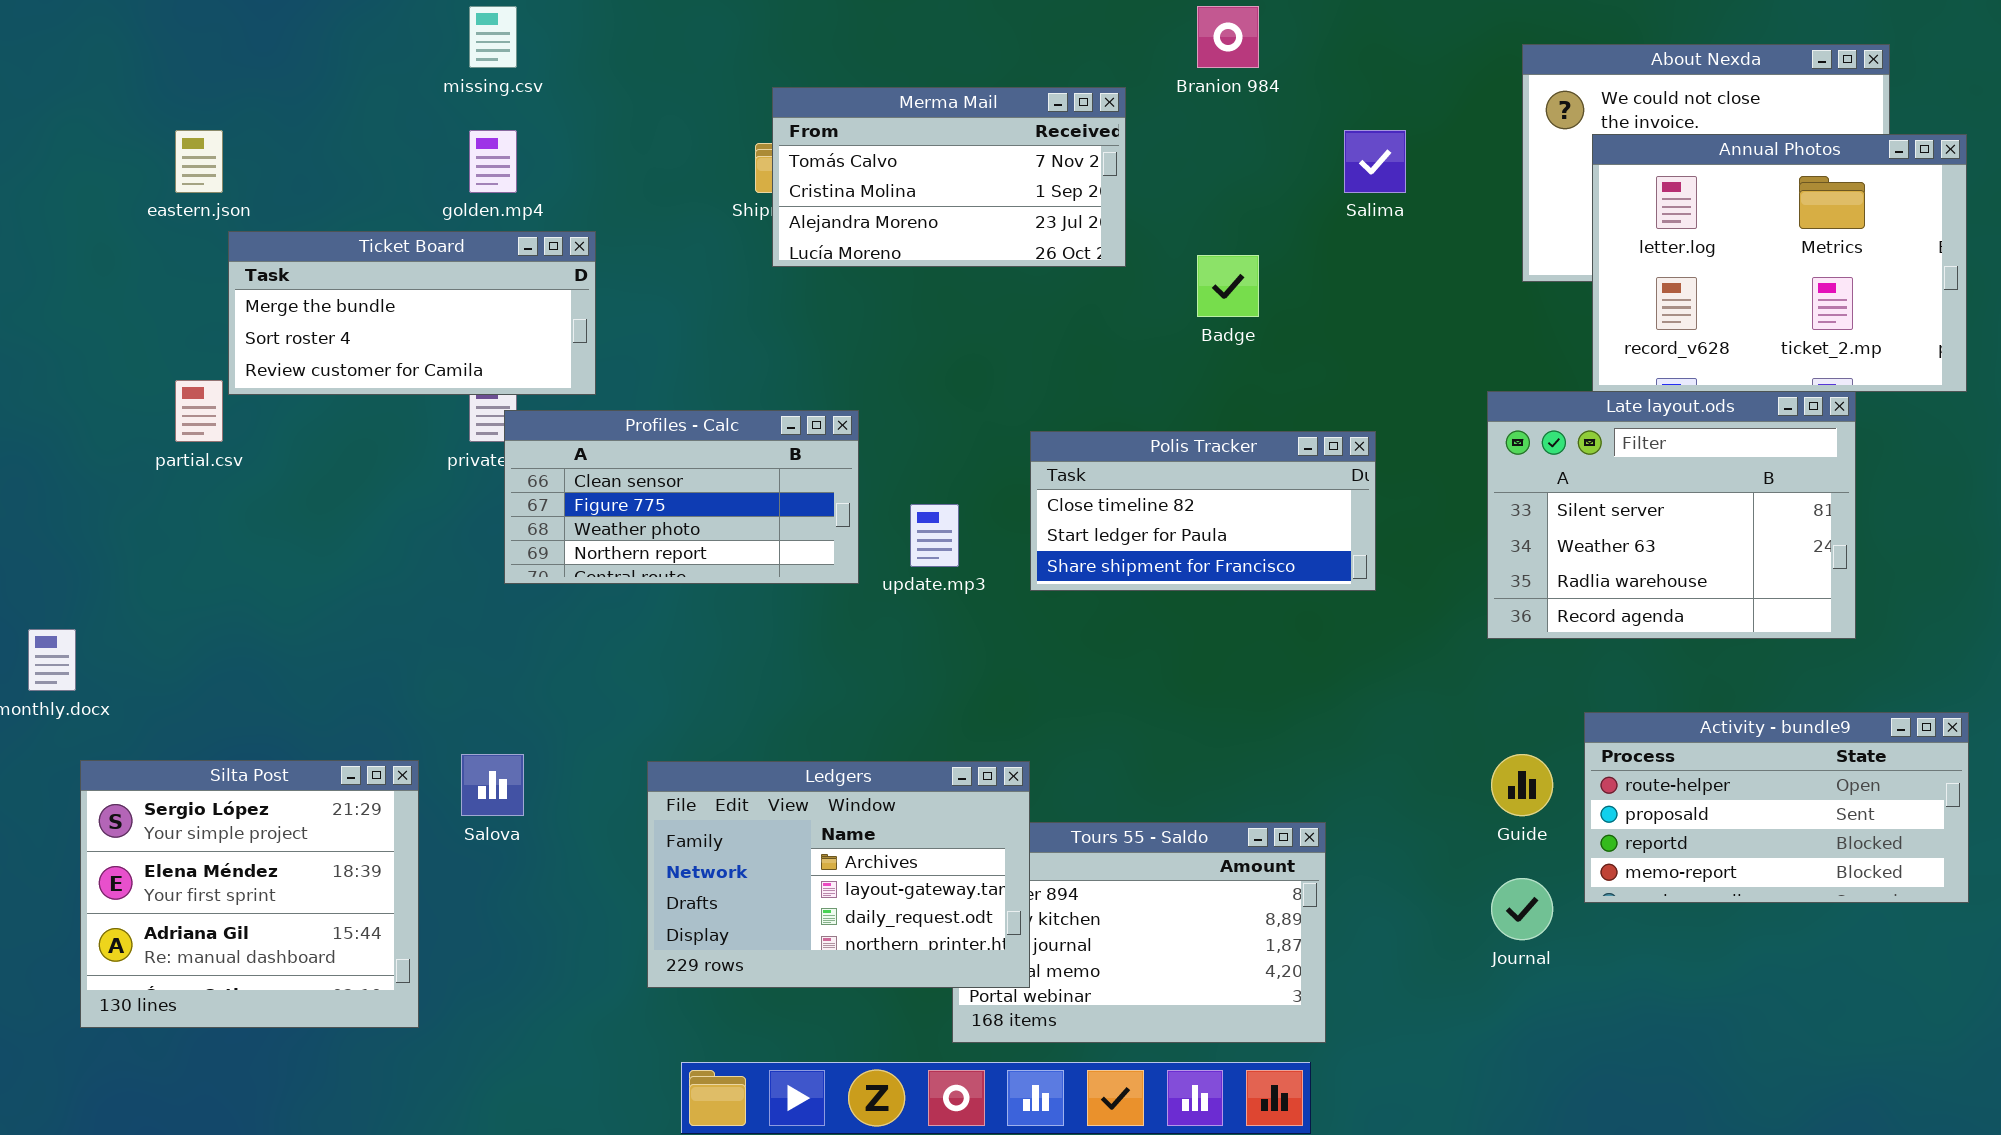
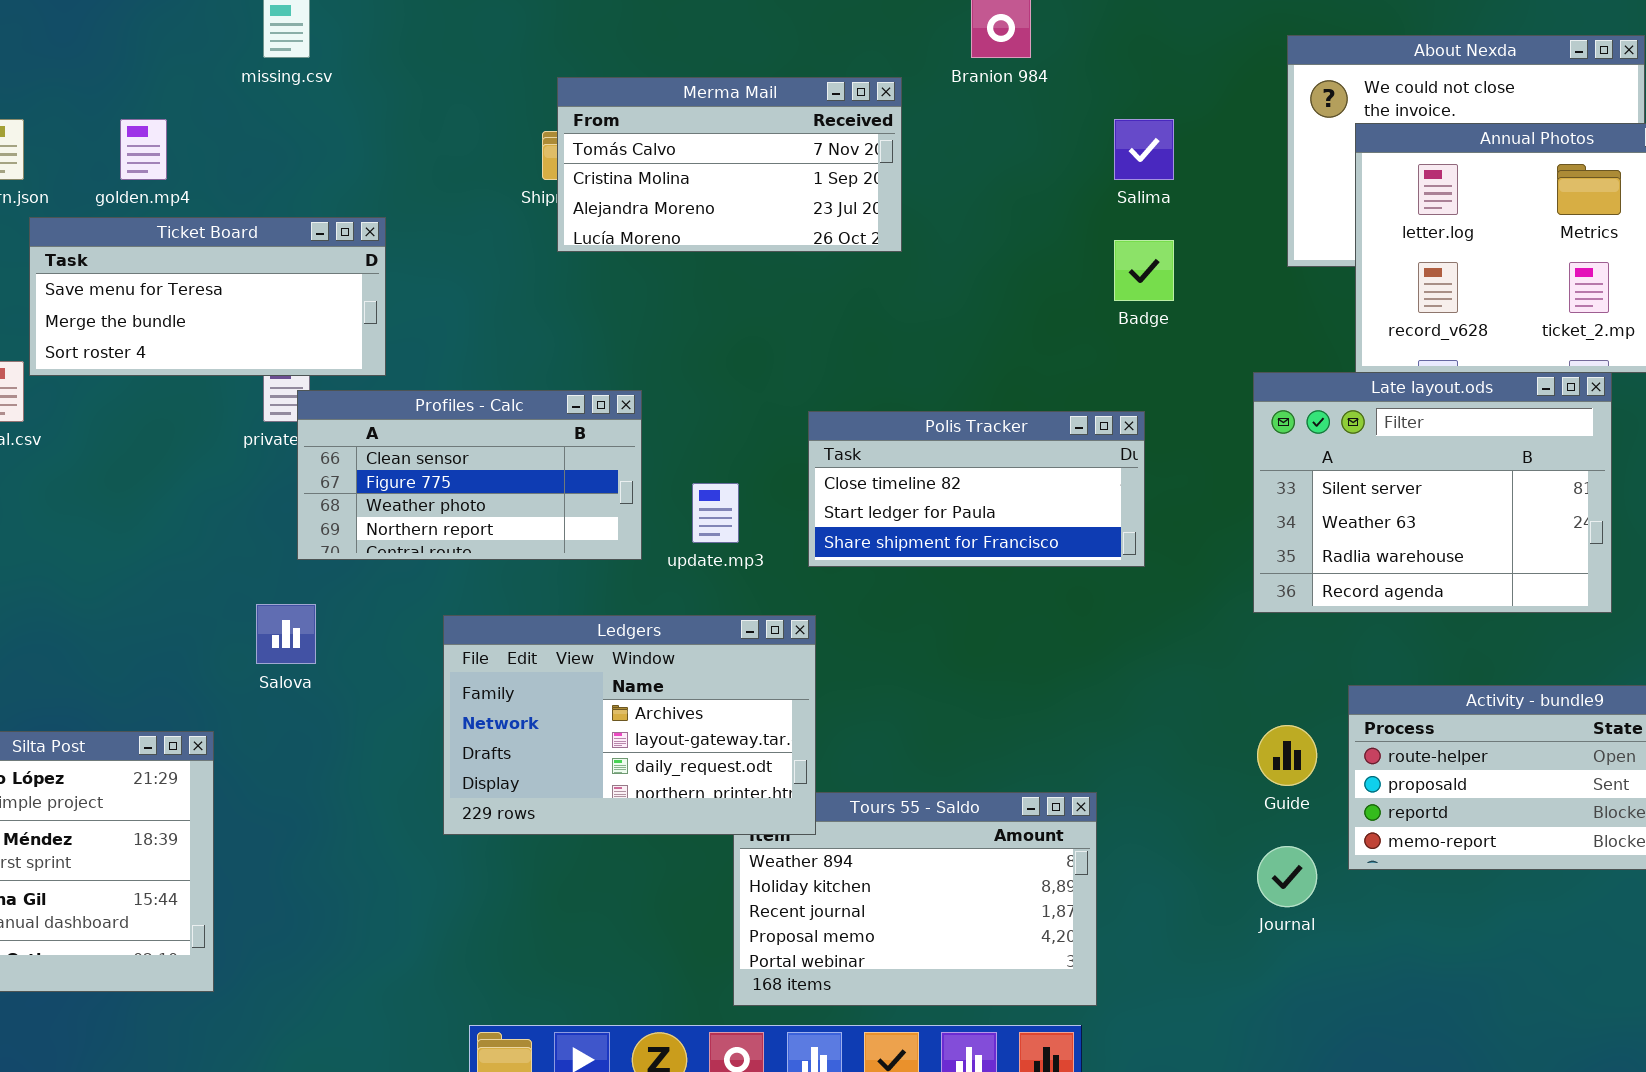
golden.mp4: [469,130,517,193] -> [120,119,167,180], moved
Ticket Board: [228,231,596,395] -> [29,217,386,376], scrolled up 1 row
Badge: [1197,255,1259,317] -> [1114,240,1174,301], moved
Salova: [461,754,524,816] -> [256,604,316,664], moved
Ledgers: [647,761,1030,988] -> [443,615,816,835], moved

